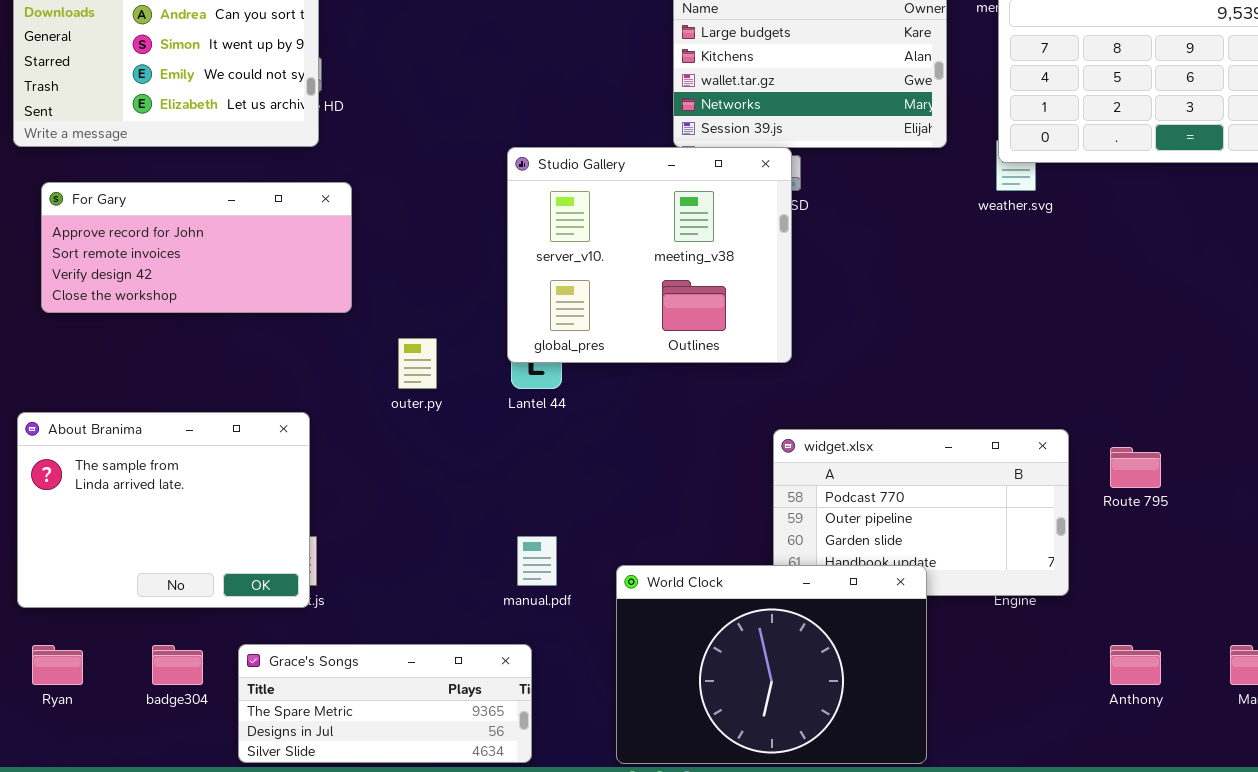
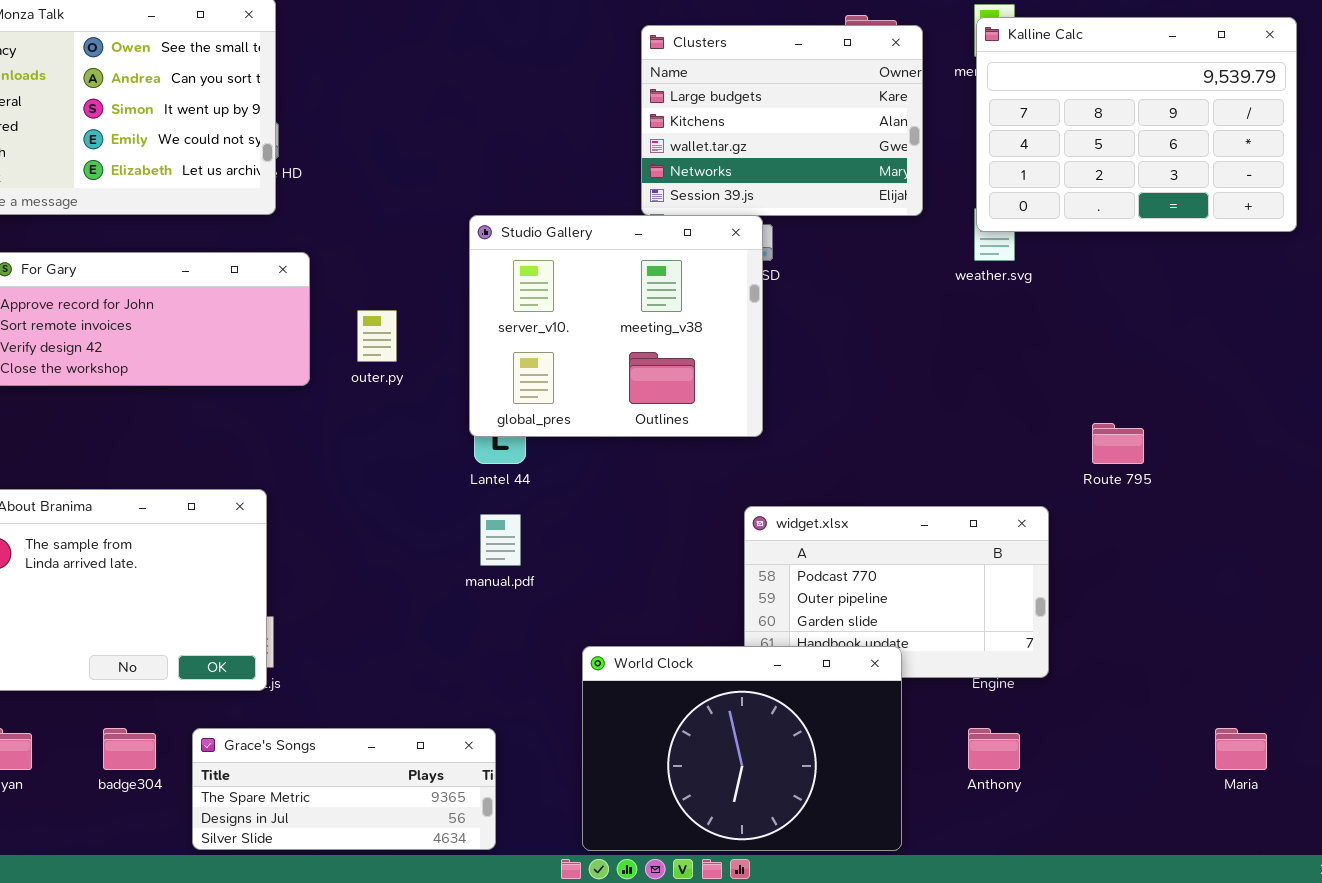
outer.py: [398,338,437,389] -> [357,310,397,362], moved
Route 795: [1110,447,1161,488] -> [1092,423,1144,464], moved
manual.pdf: [517,536,557,586] -> [480,514,521,566], moved
Anthony: [1110,645,1161,685] -> [968,728,1020,770], moved

